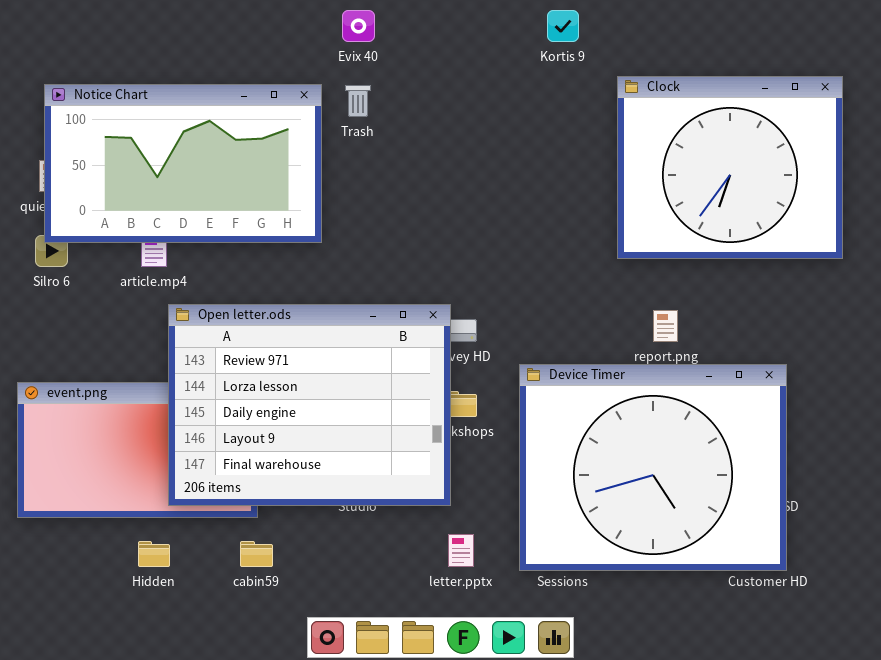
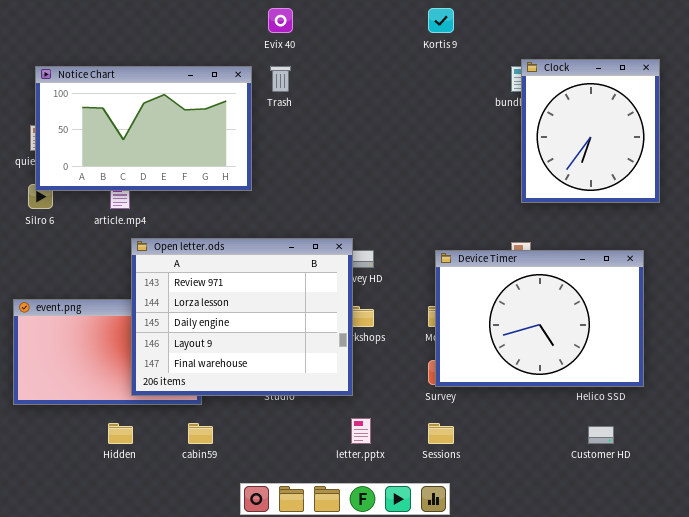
Clock: [617,76,843,259] -> [521,59,660,203], resized
Device Timer: [519,364,787,571] -> [435,250,644,387], moved, resized

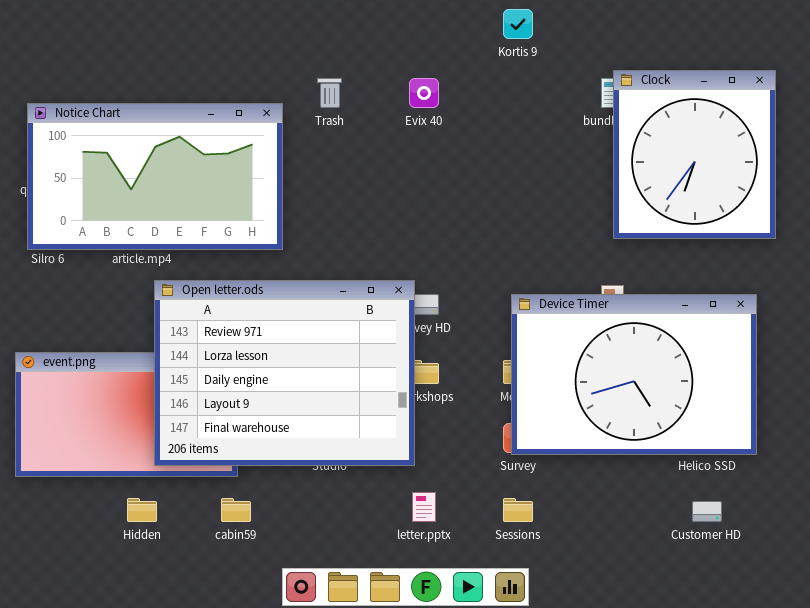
Evix 40: [268,8,293,33] -> [409,78,439,108], moved
Notice Chart: [35,66,252,191] -> [27,103,283,250], moved

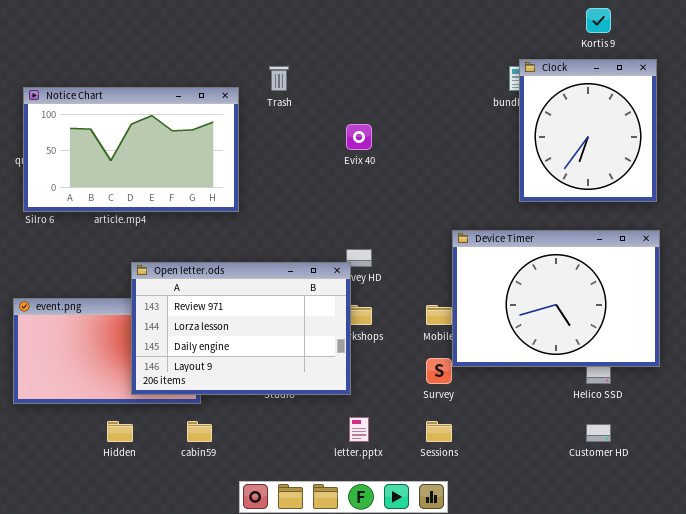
Kortis 9: [503,9,533,39] -> [586,8,611,33], moved
Evix 40: [409,78,439,108] -> [346,124,372,150], moved
Open letter.ods: [154,280,415,466] -> [131,262,351,395], resized
Device Timer: [511,294,757,455] -> [452,230,660,367], moved

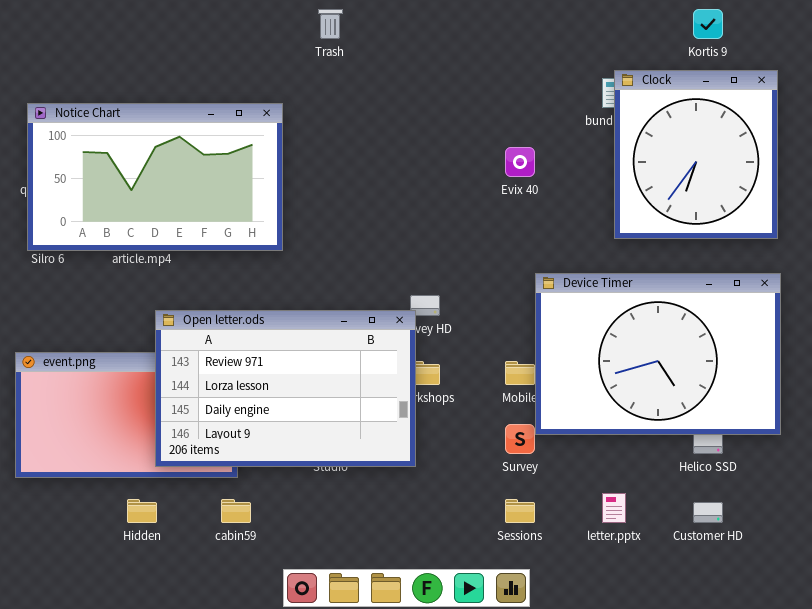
Trash: [269,66,289,91] -> [318,9,343,39], moved
Evix 40: [346,124,372,150] -> [505,147,535,177], moved
letter.pptx: [349,417,369,442] -> [602,493,626,523], moved

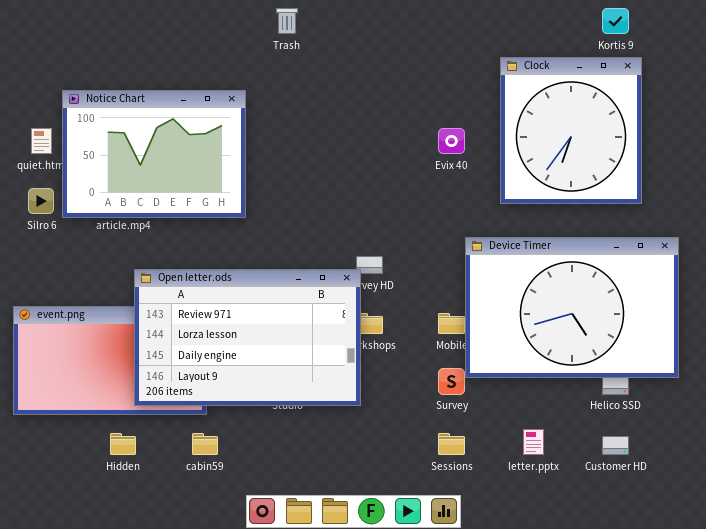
Clock: [614,70,778,239] -> [500,57,642,204], moved
Notice Chart: [27,103,283,251] -> [62,90,246,218], resized

